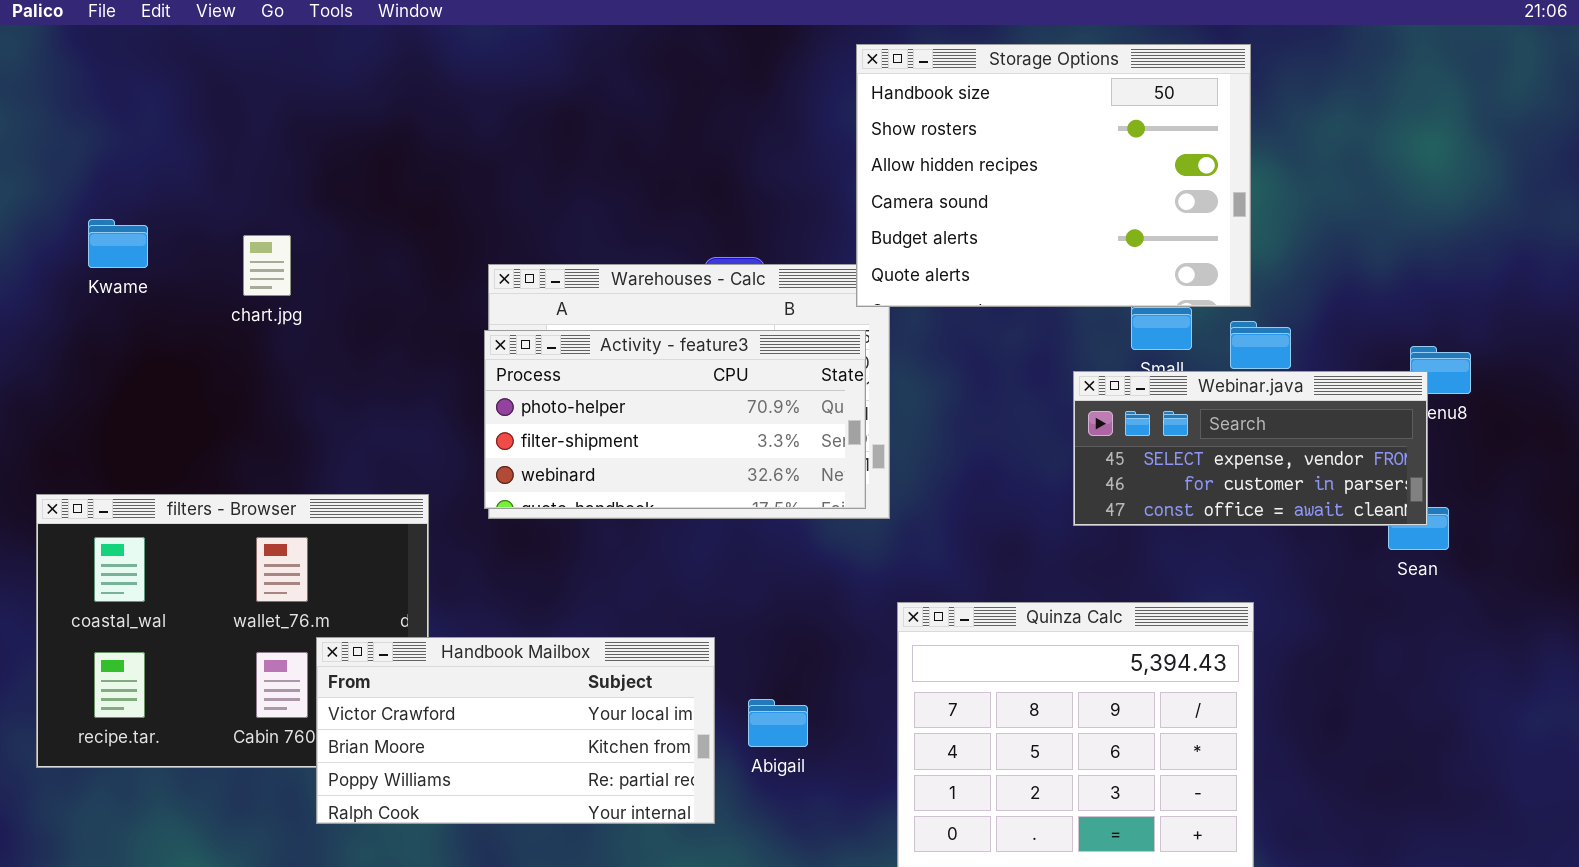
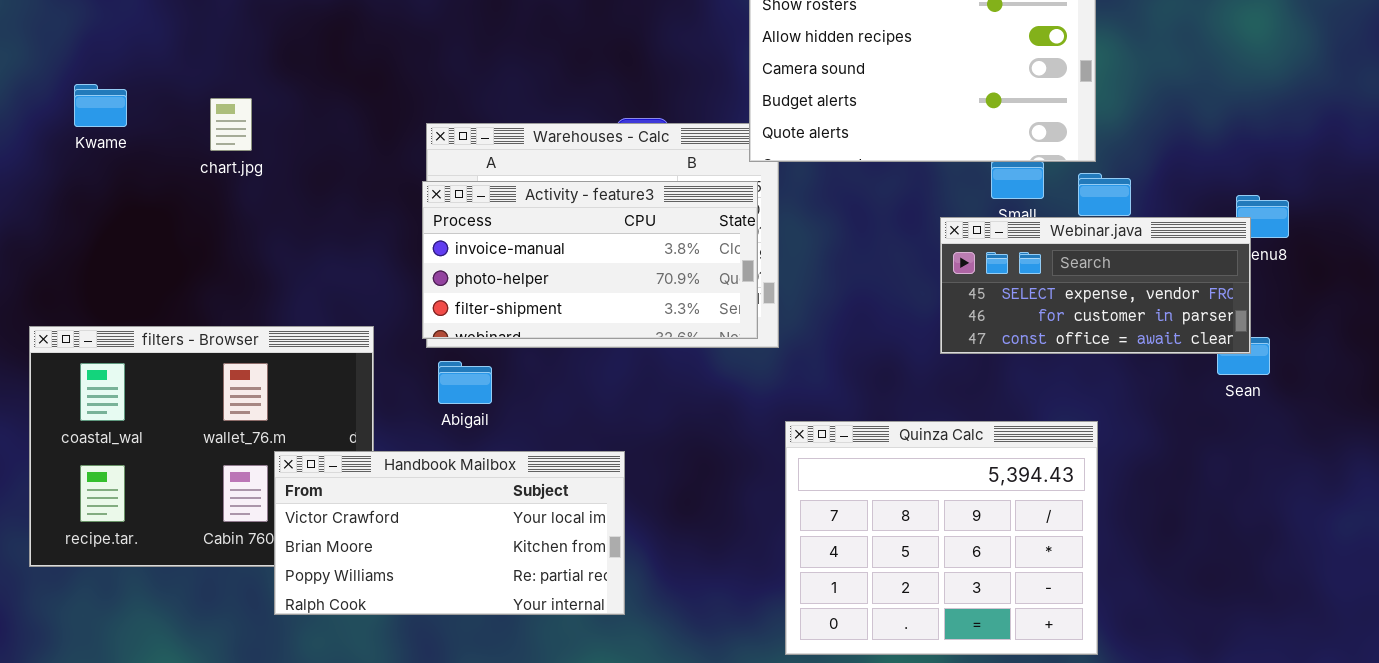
Activity - feature3: [484,330,866,509] -> [422,181,758,339], scrolled up 1 row
Abigail: [748,699,808,747] -> [438,361,492,404], moved

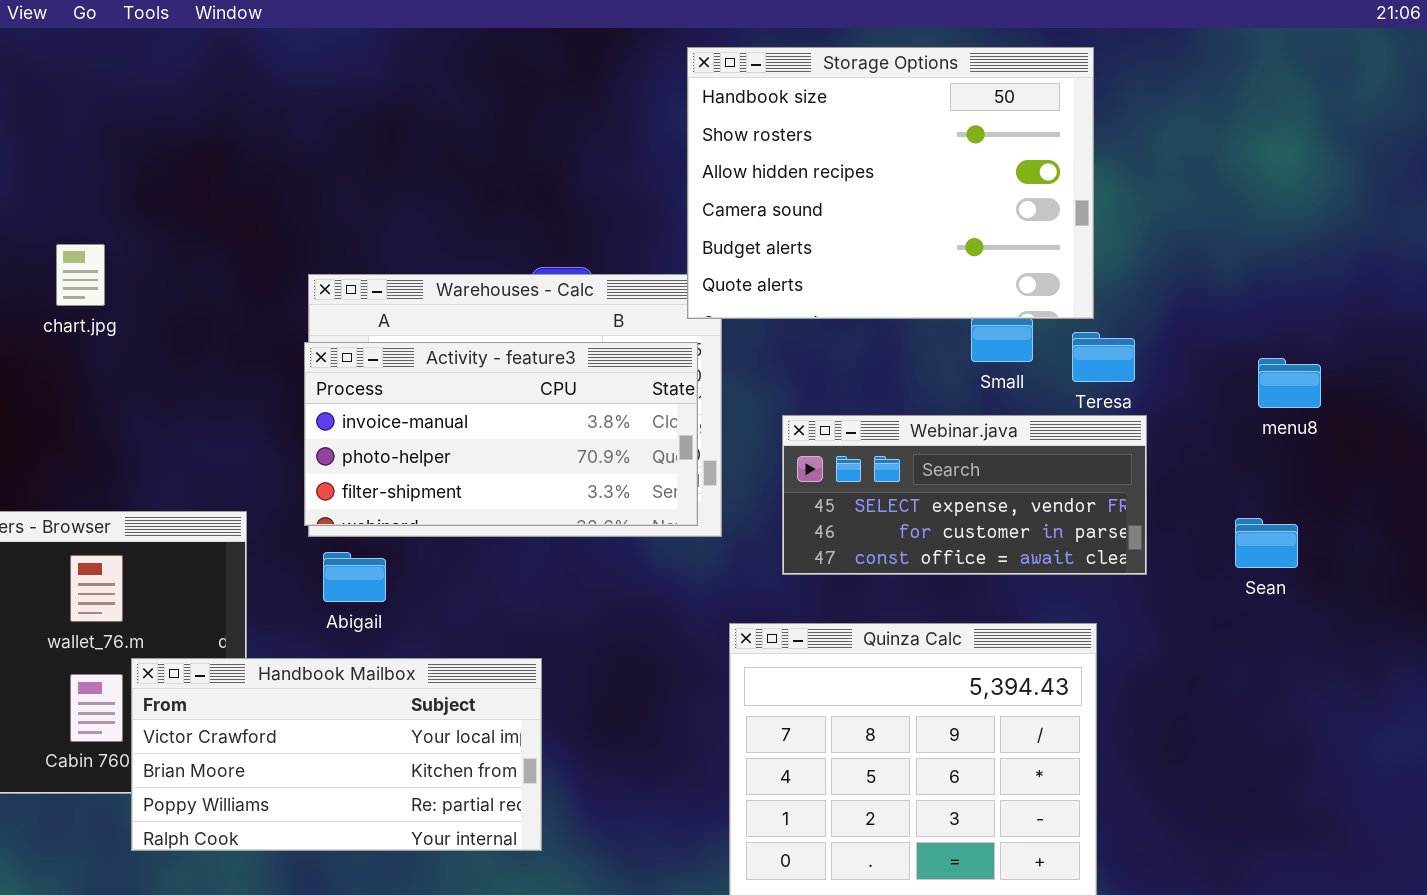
Webinar.java: [940,217,1251,354] -> [782,415,1147,575], moved

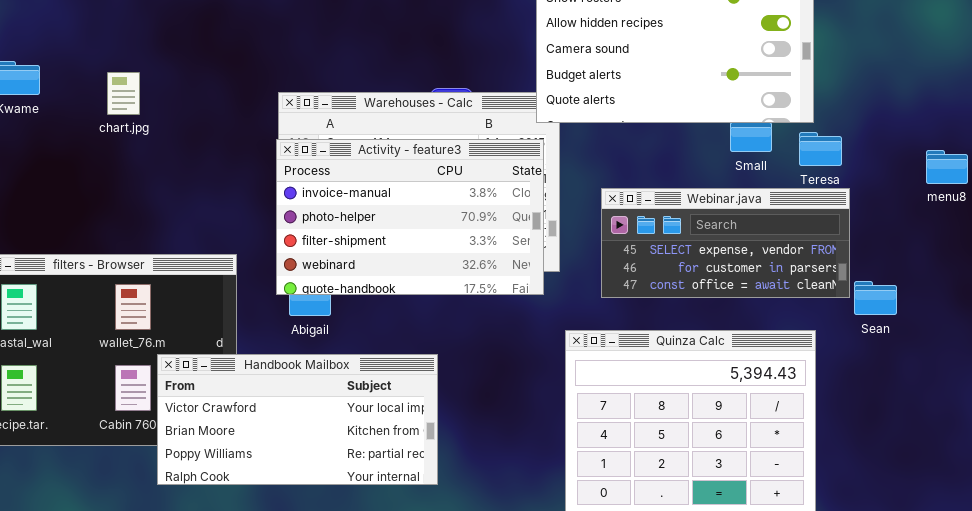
Activity - feature3: [304,342,698,526] -> [276,139,544,295], resized
Sean: [1235,518,1298,568] -> [854,281,897,315], moved

